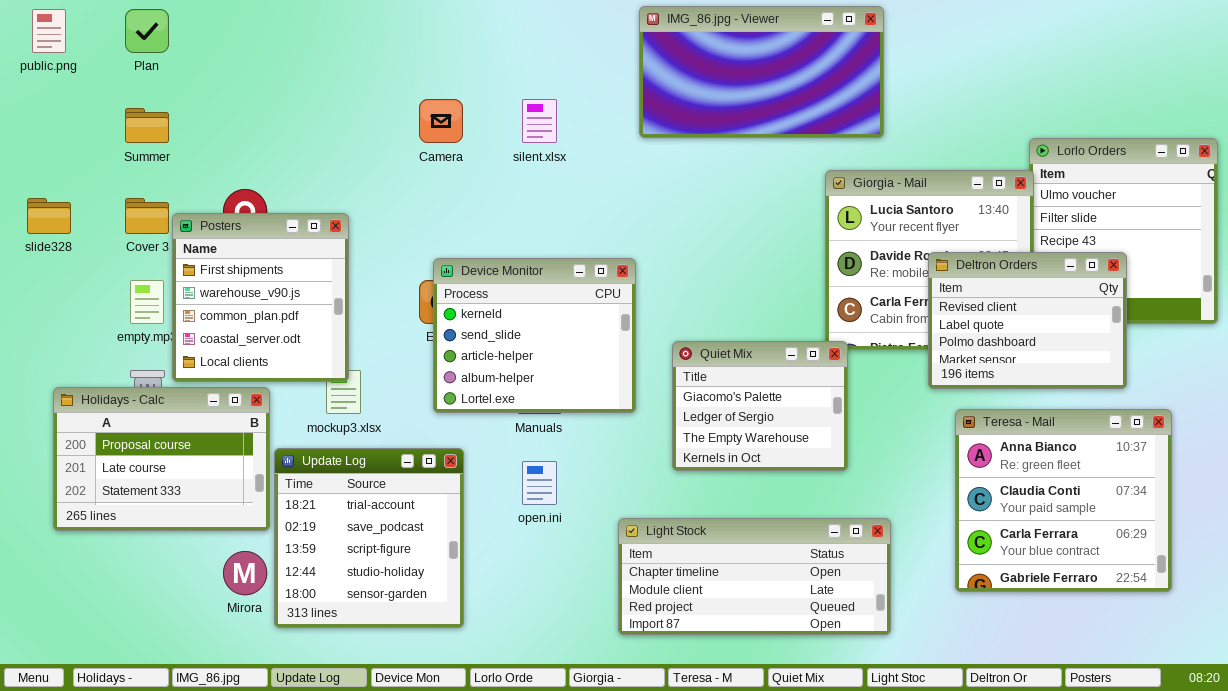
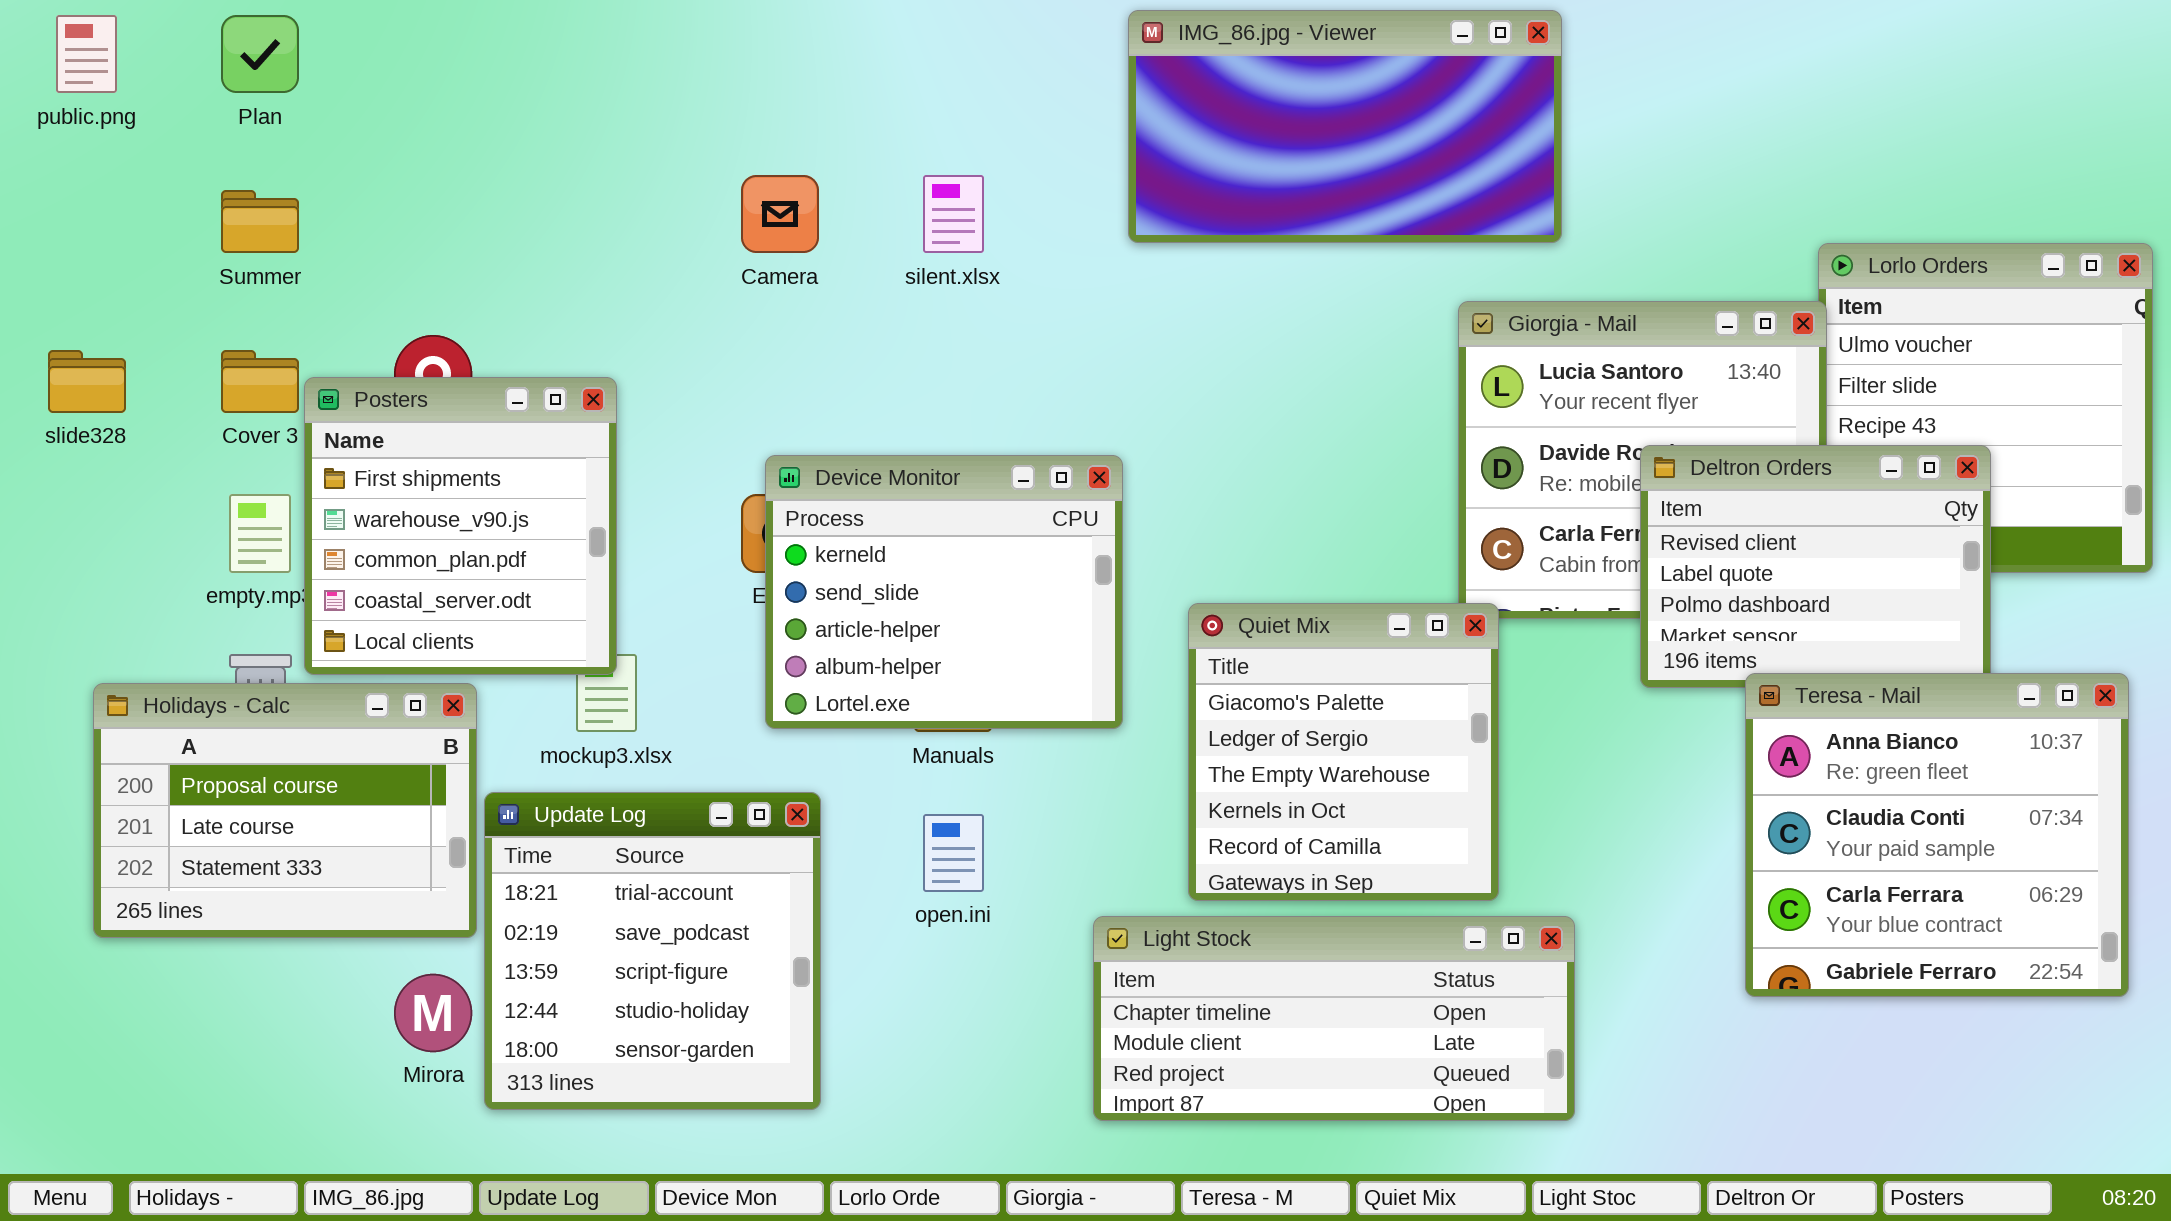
Quiet Mix: [672,341,848,471] -> [1188,603,1499,901], resized
Teresa - Mail: [955,409,1172,592] -> [1745,673,2129,997], moved

